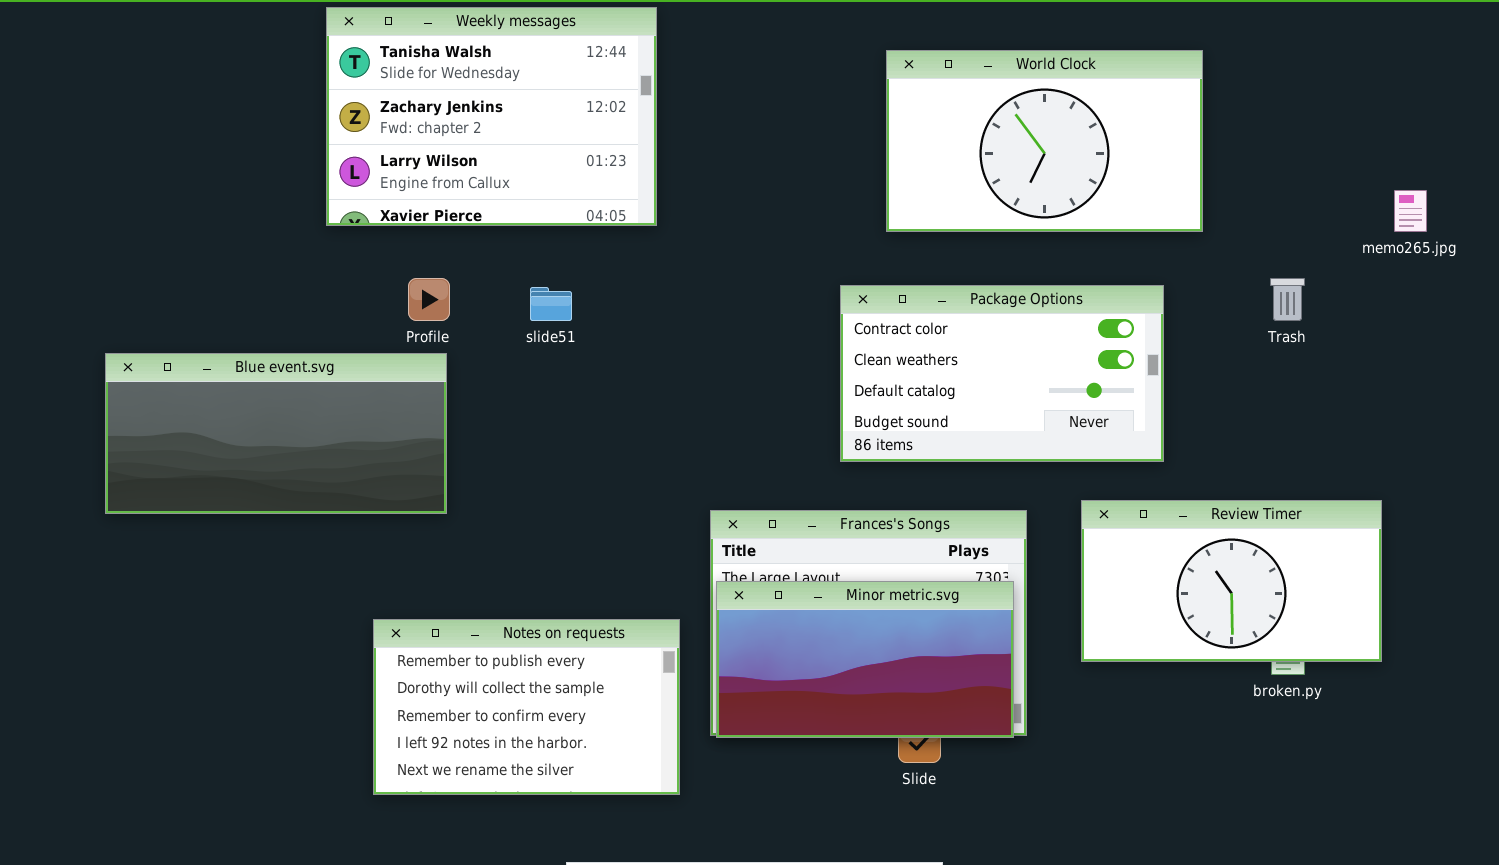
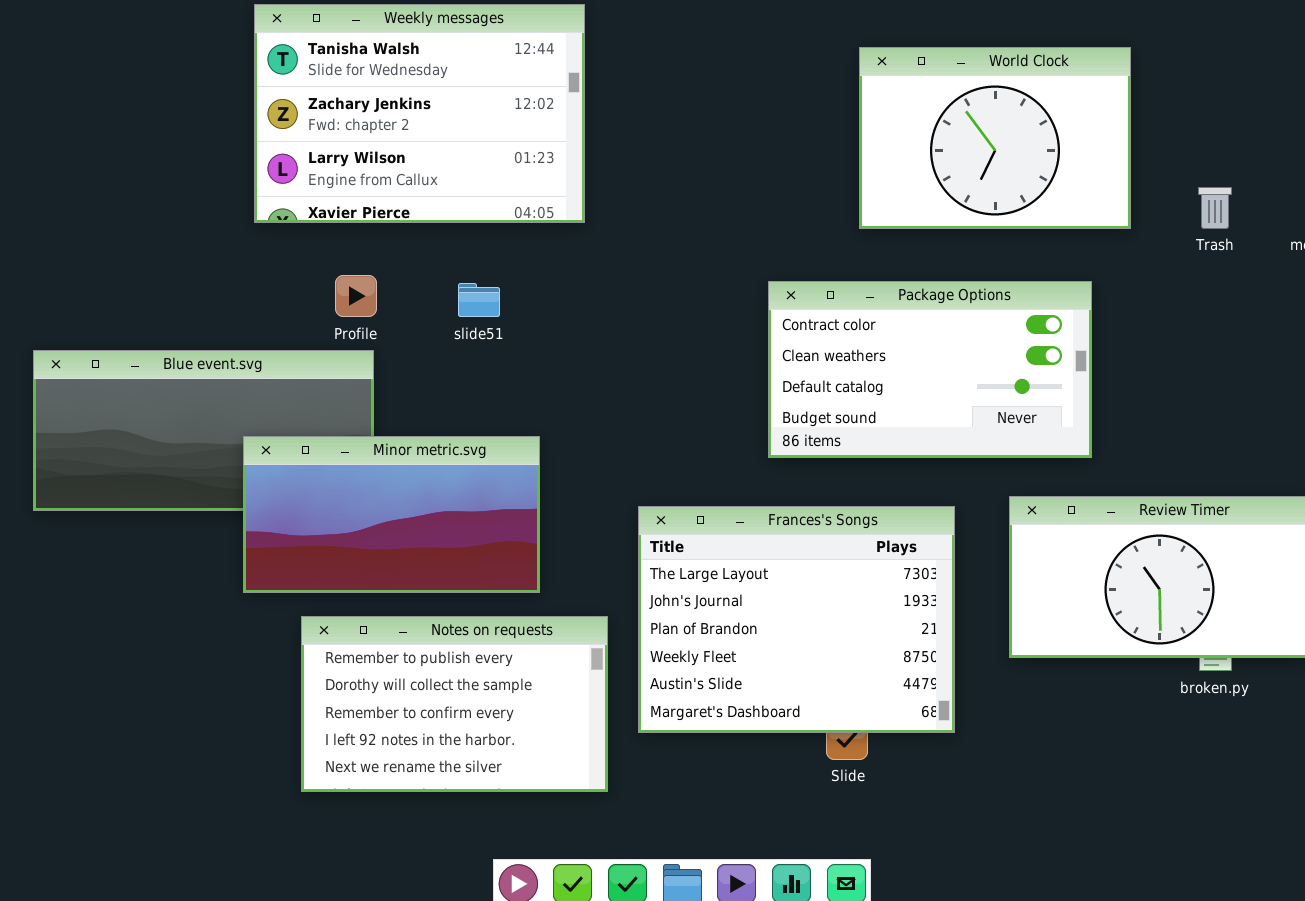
World Clock: [886,50,1203,232] -> [859,47,1131,229], resized
Trash: [1270,278,1305,321] -> [1198,187,1232,229], moved
Minor metric.svg: [716,581,1014,738] -> [243,436,540,593], moved

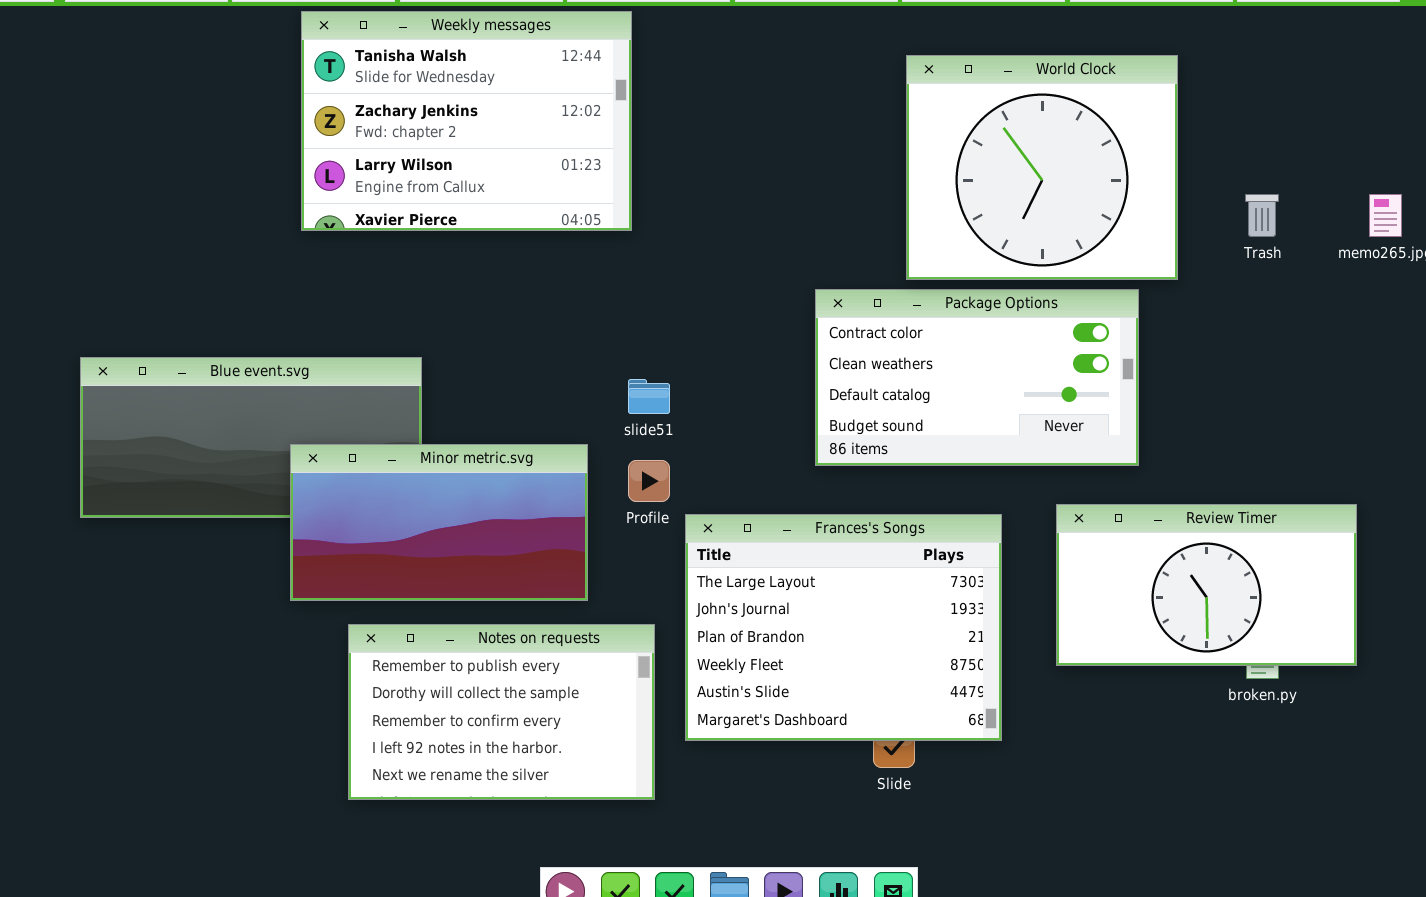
World Clock: [859,47,1131,229] -> [906,55,1178,280], resized
Profile: [335,275,377,317] -> [628,460,670,502], moved
slide51: [458,283,500,317] -> [628,379,670,414], moved

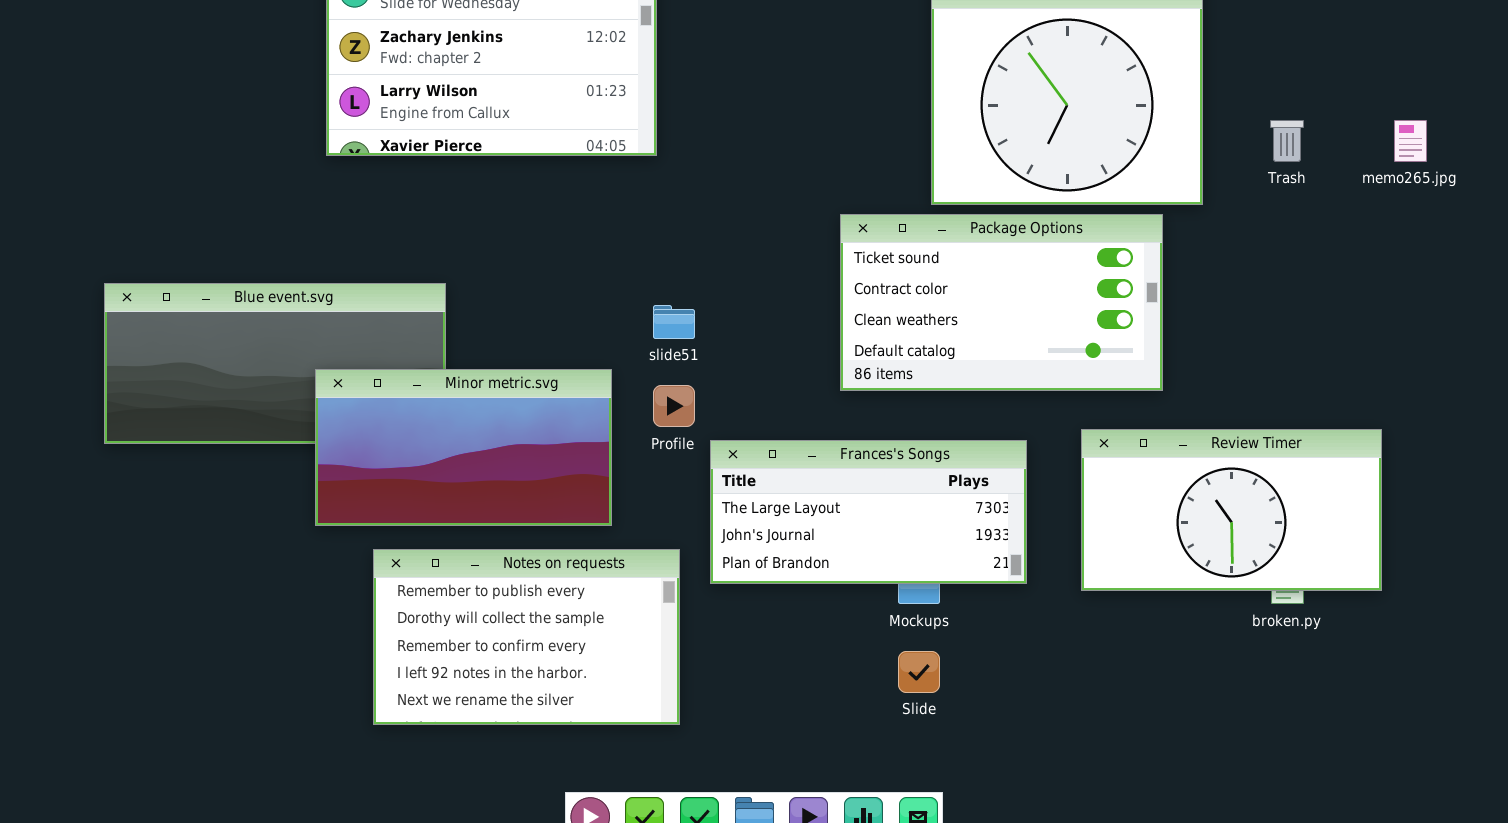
Package Options: [815,289,1139,466] -> [840,214,1163,391], scrolled up 1 row
Frances's Songs: [685,514,1002,741] -> [710,440,1027,584], resized

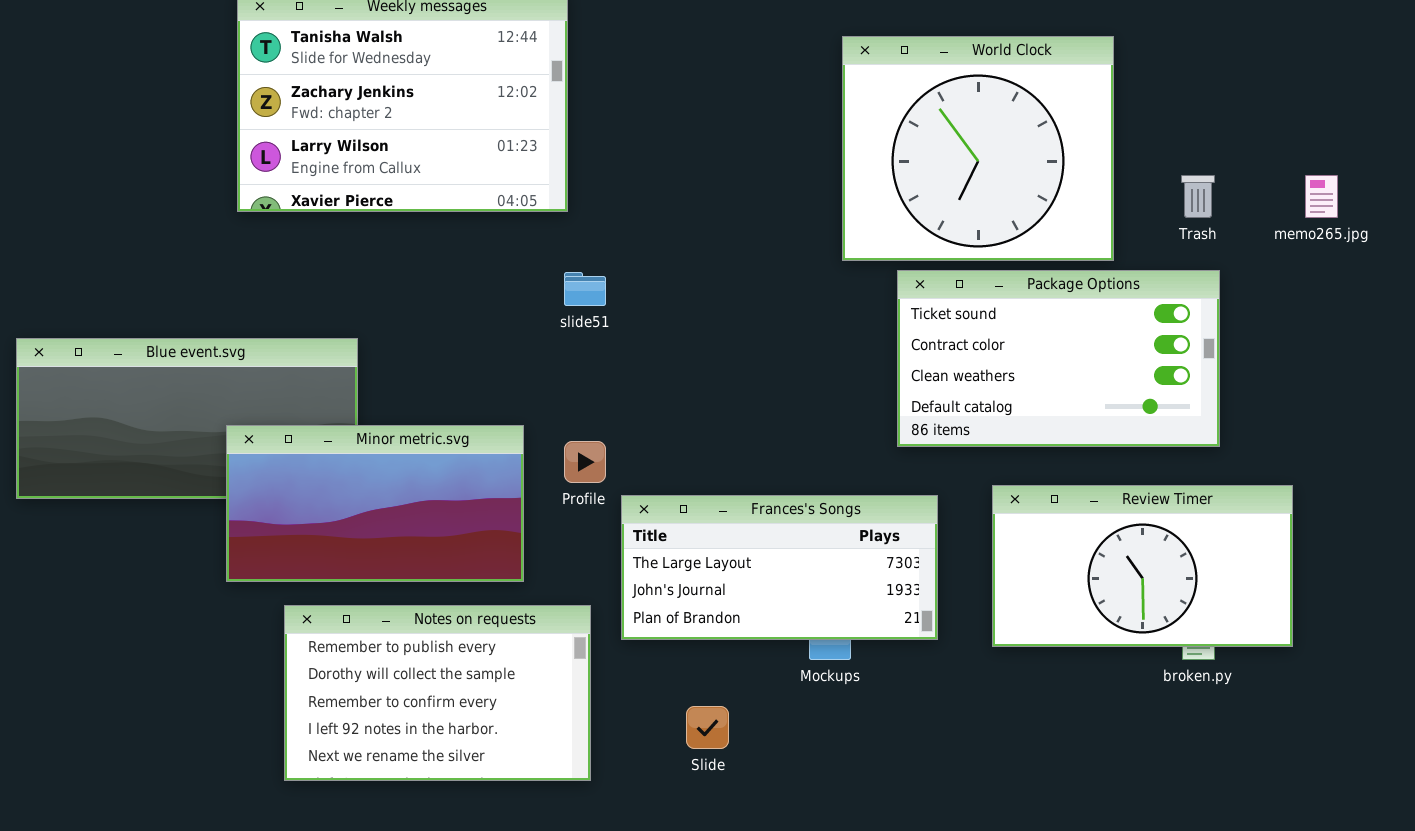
Package Options: [840,214,1163,391] -> [897,270,1220,447], moved
slide51: [653,305,695,339] -> [564,272,606,306], moved
Slide: [898,651,940,693] -> [686,706,729,749], moved

